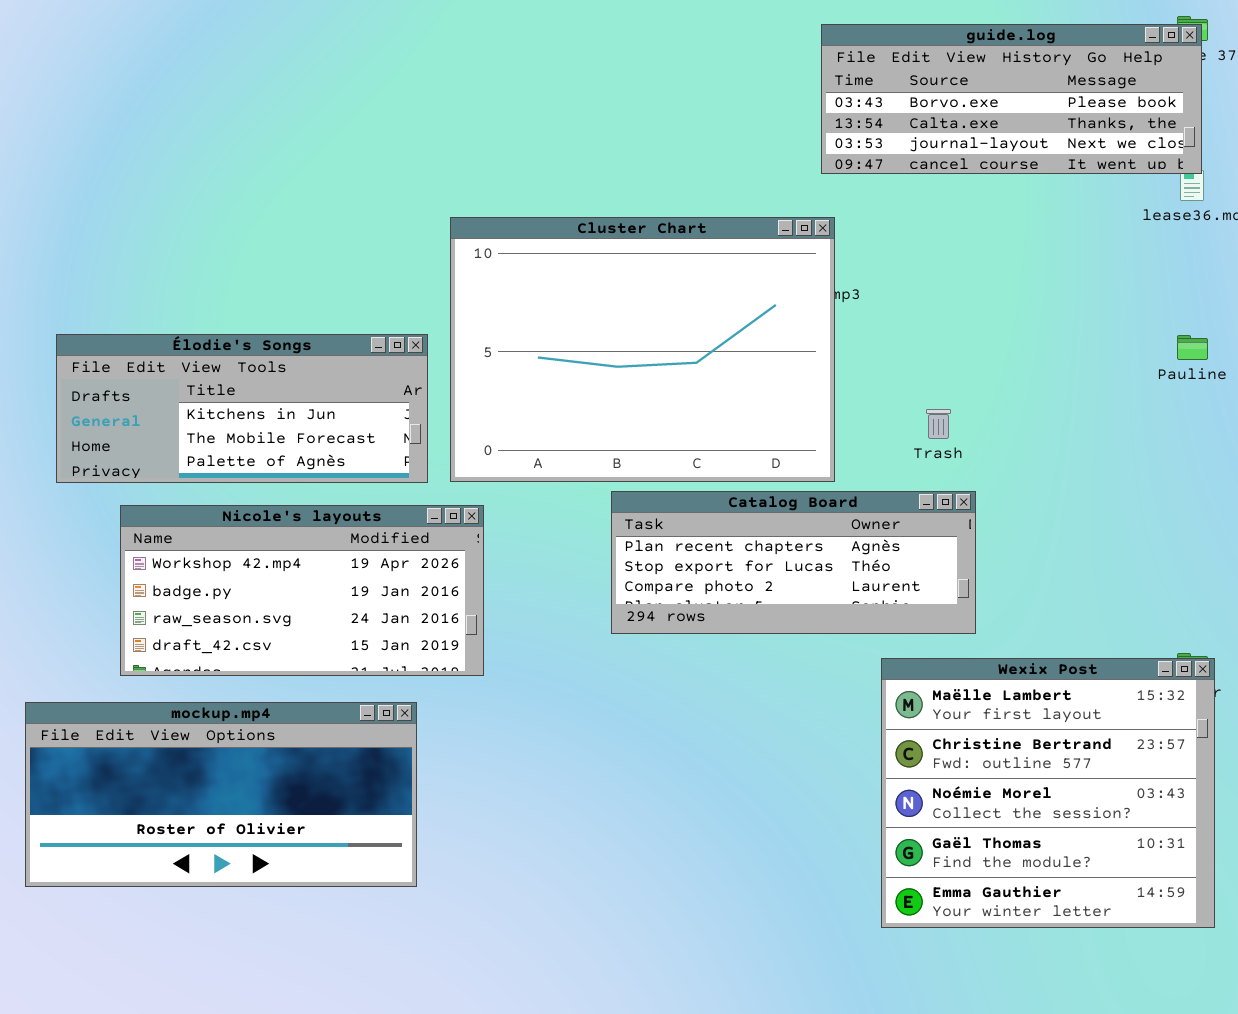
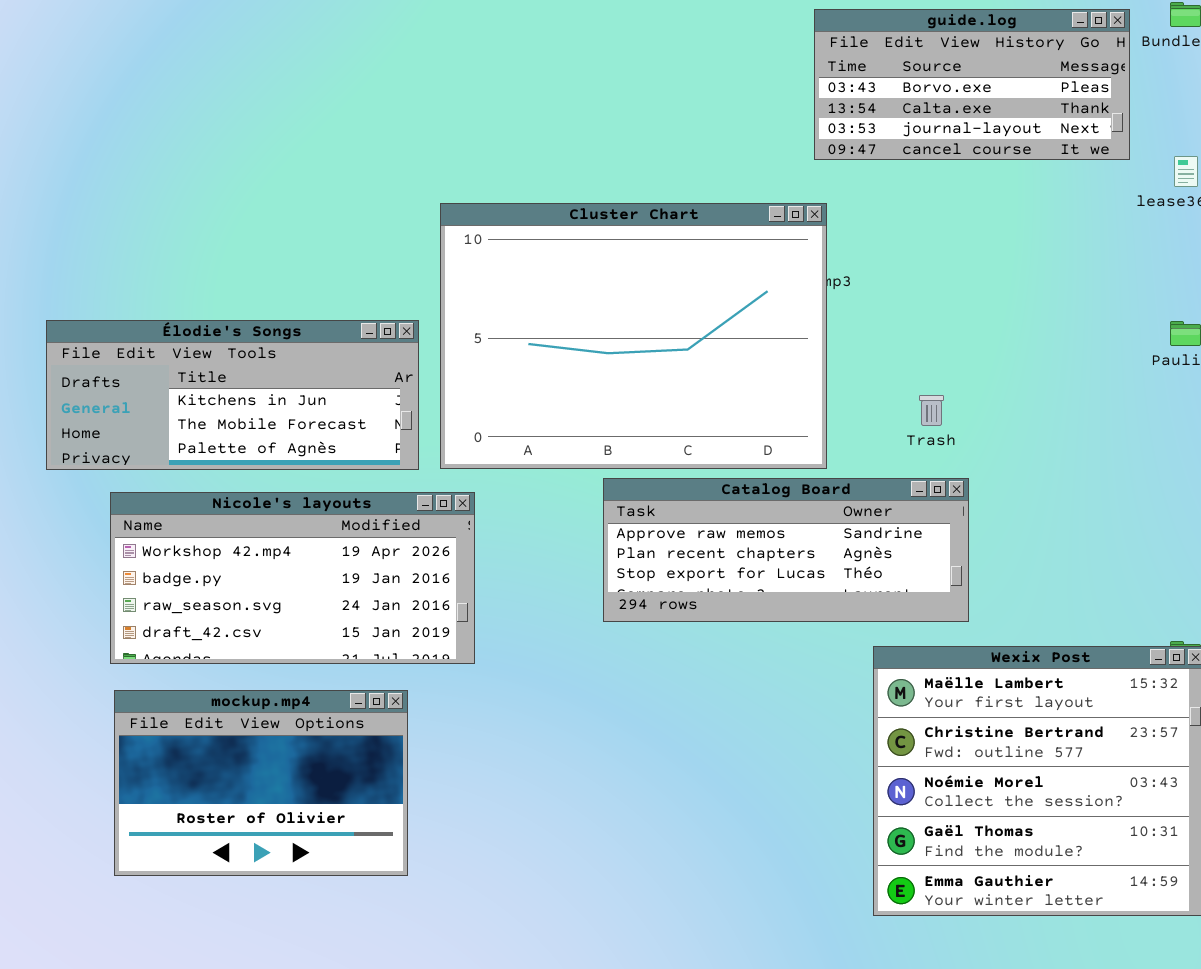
guide.log: [821,24,1202,174] -> [814,9,1130,160], resized
Catalog Board: [611,491,976,634] -> [603,478,969,622], scrolled up 1 row
mockup.mp4: [25,702,417,887] -> [114,690,408,876], resized

